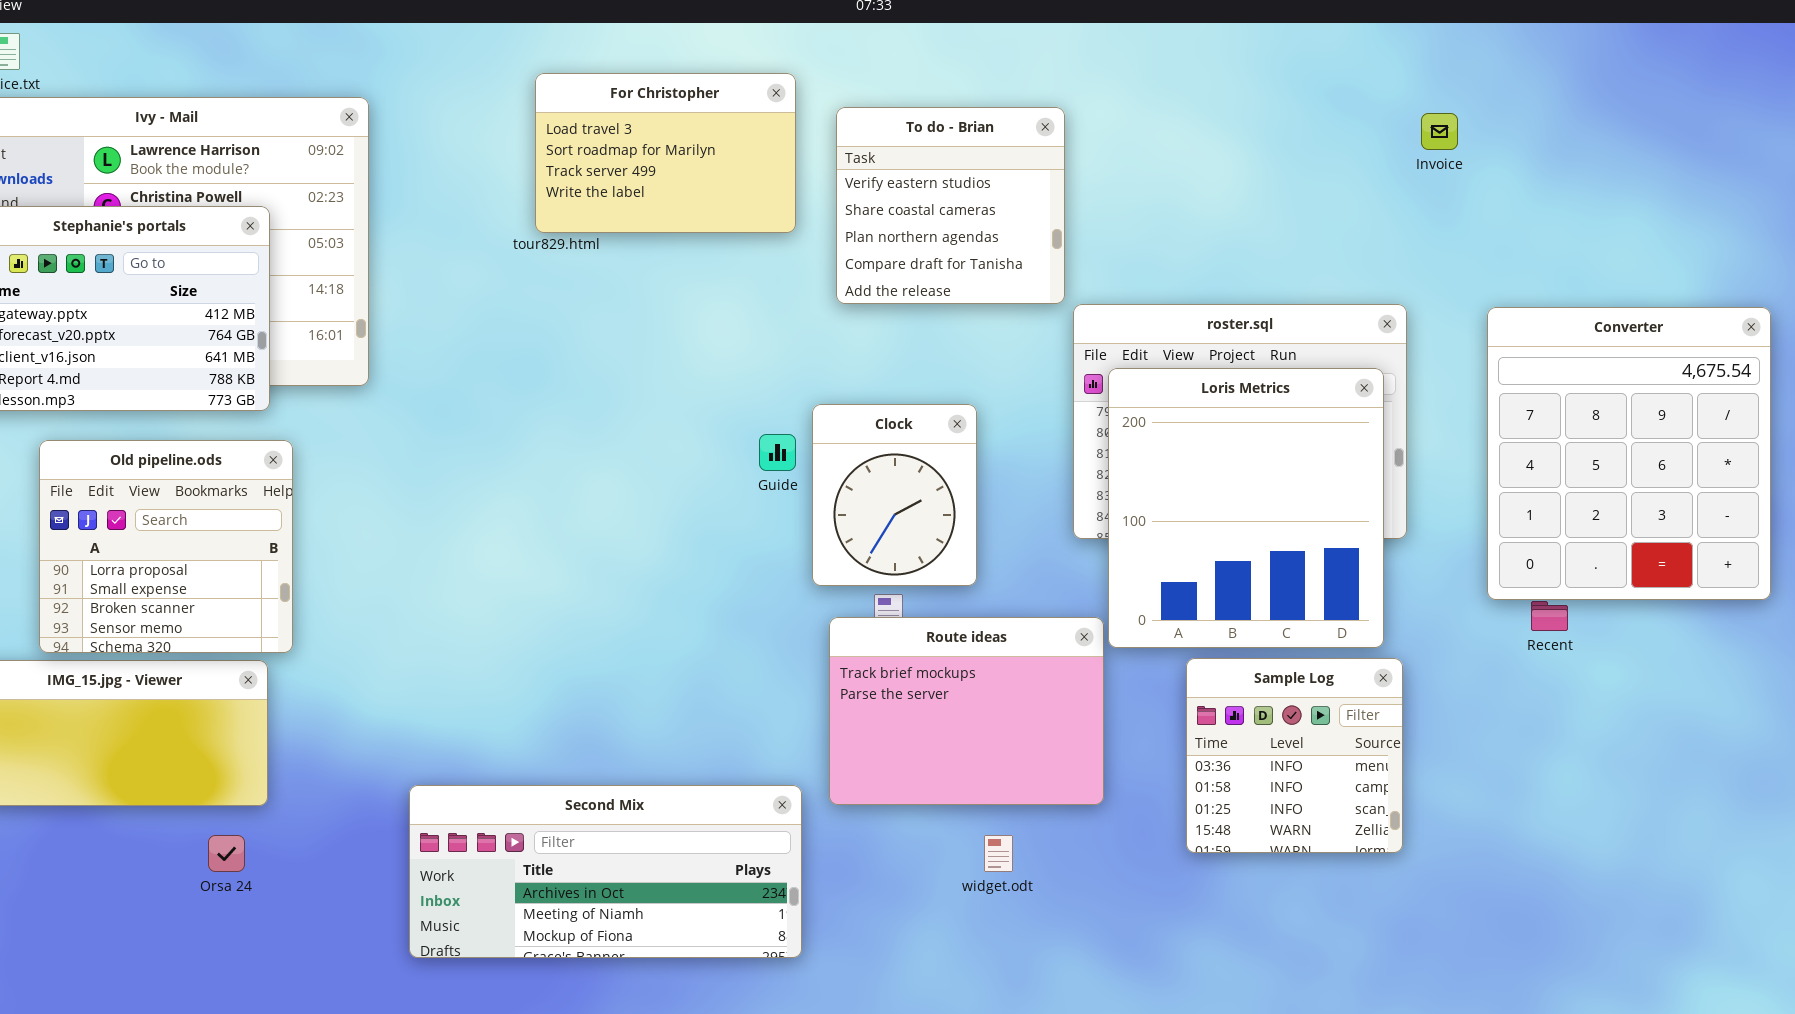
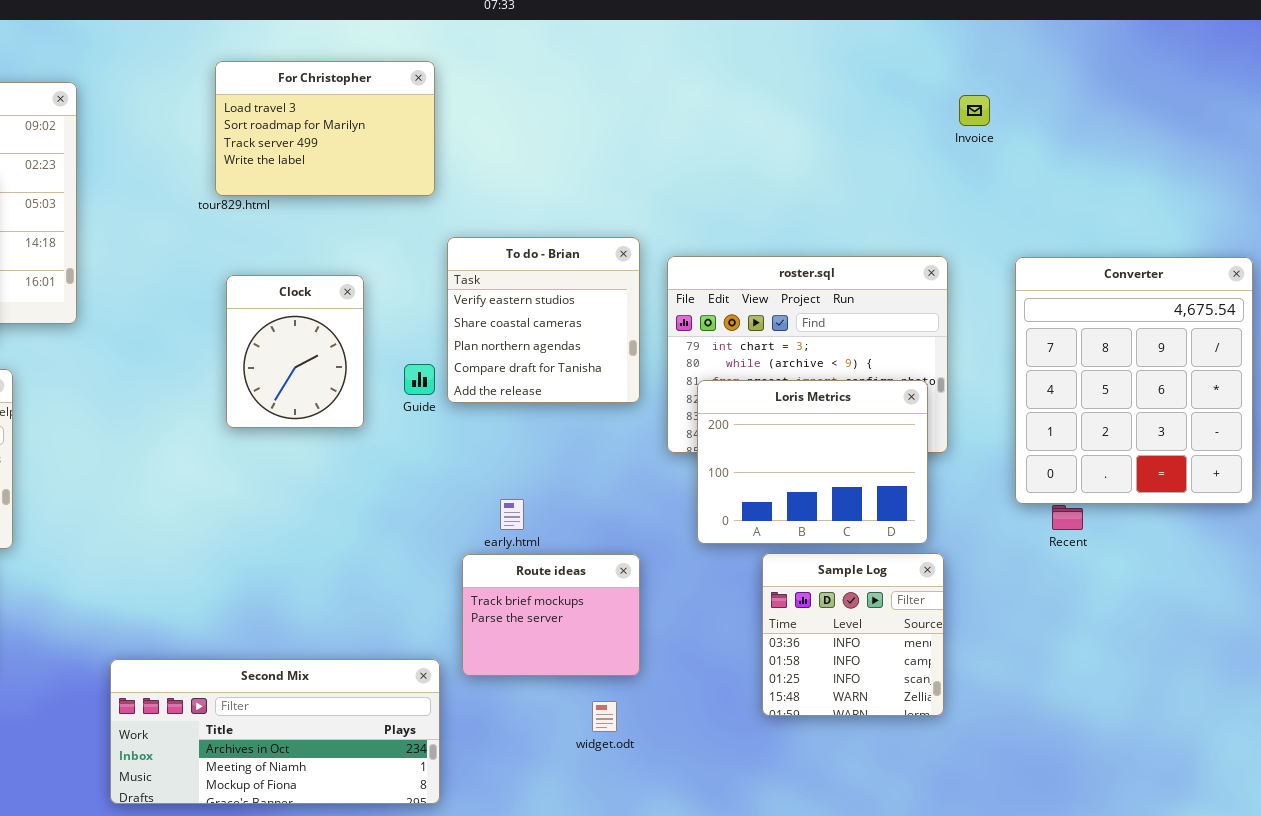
To do - Brian: [836,107,1065,304] -> [447,237,640,403], moved
Loris Metrics: [1108,368,1384,648] -> [697,380,928,544], resized
Clock: [812,404,977,586] -> [226,275,364,428], moved
Route ideas: [829,617,1104,805] -> [462,554,640,676], resized

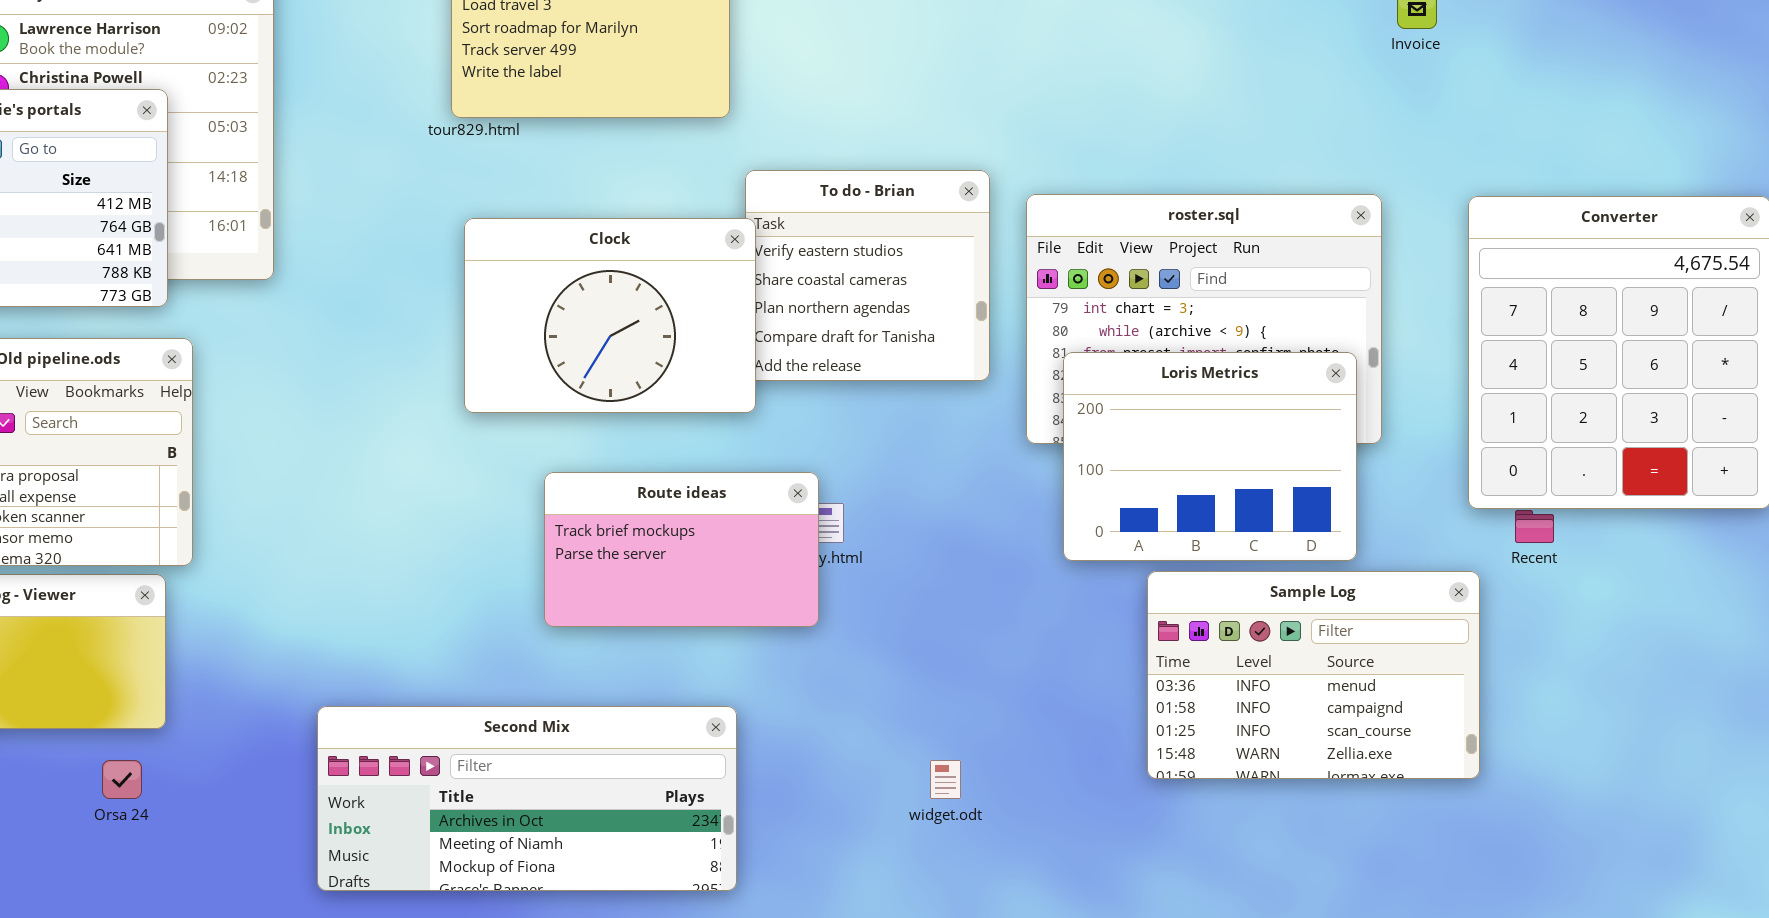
Clock: [226,275,364,428] -> [464,218,756,413], resized
Sample Log: [762,553,944,716] -> [1147,571,1480,779], resized
Route ideas: [462,554,640,676] -> [544,472,819,627], moved, resized

